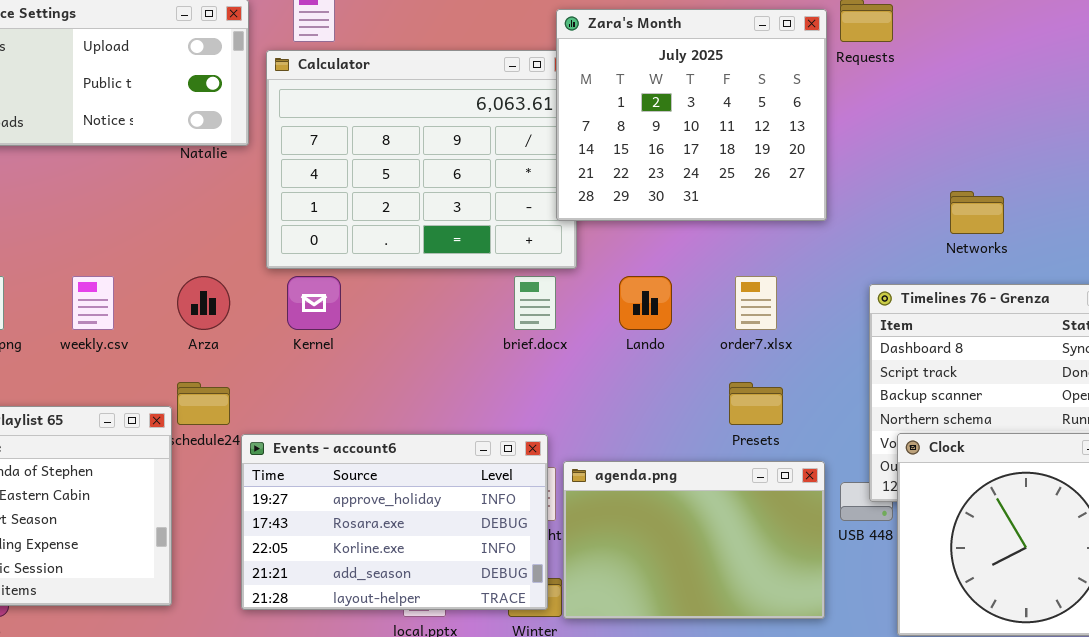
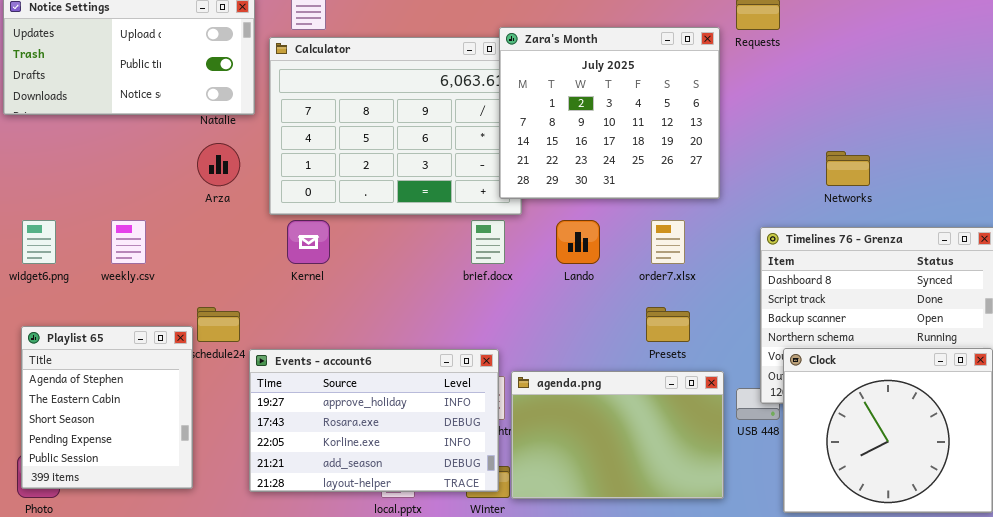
Zara's Month: [556,9,827,221] -> [499,27,720,199], moved
Arza: [177,276,230,330] -> [197,143,240,186], moved

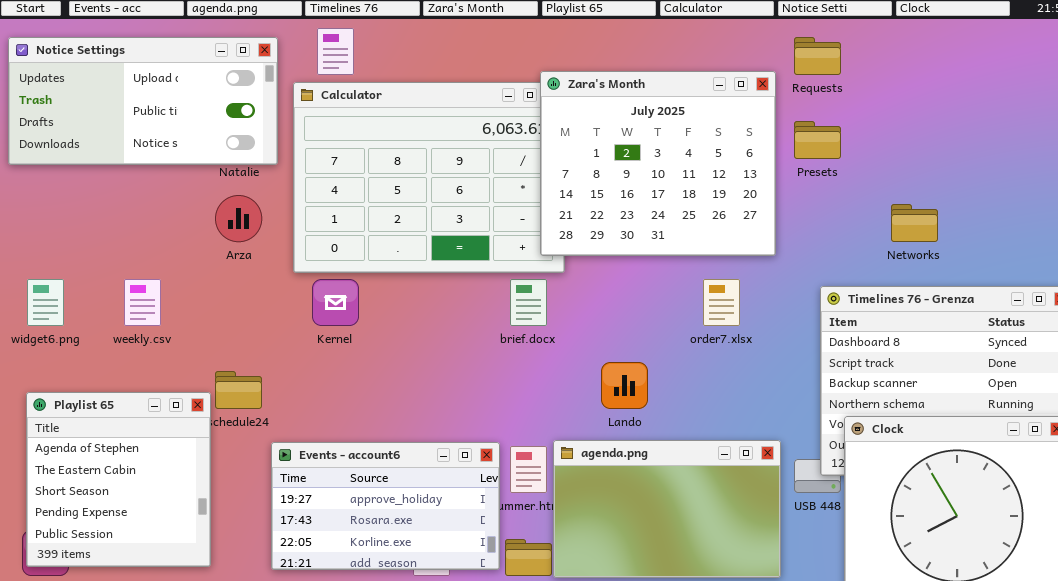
Lando: [556,220,600,264] -> [601,362,648,409], moved
Presets: [646,307,690,342] -> [794,121,841,159], moved
Events - account6: [249,349,499,492] -> [271,442,500,570], resized

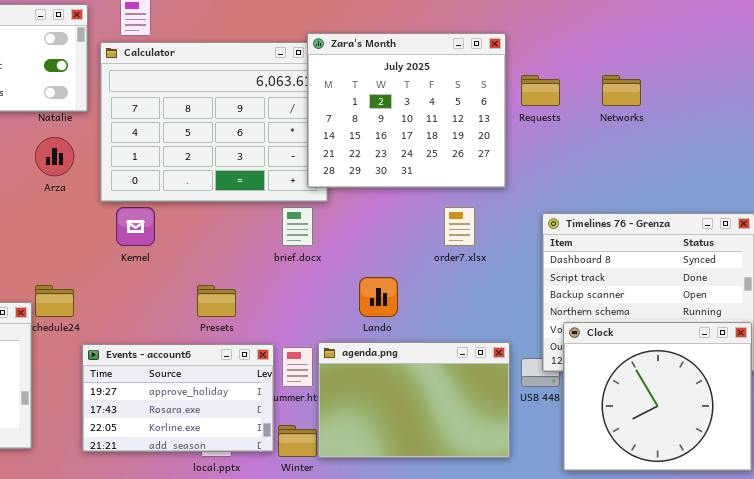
Requests: [794,37,841,75] -> [521,75,560,106], moved
Presets: [794,121,841,159] -> [197,285,236,317], moved
Networks: [891,204,938,242] -> [602,75,641,106], moved

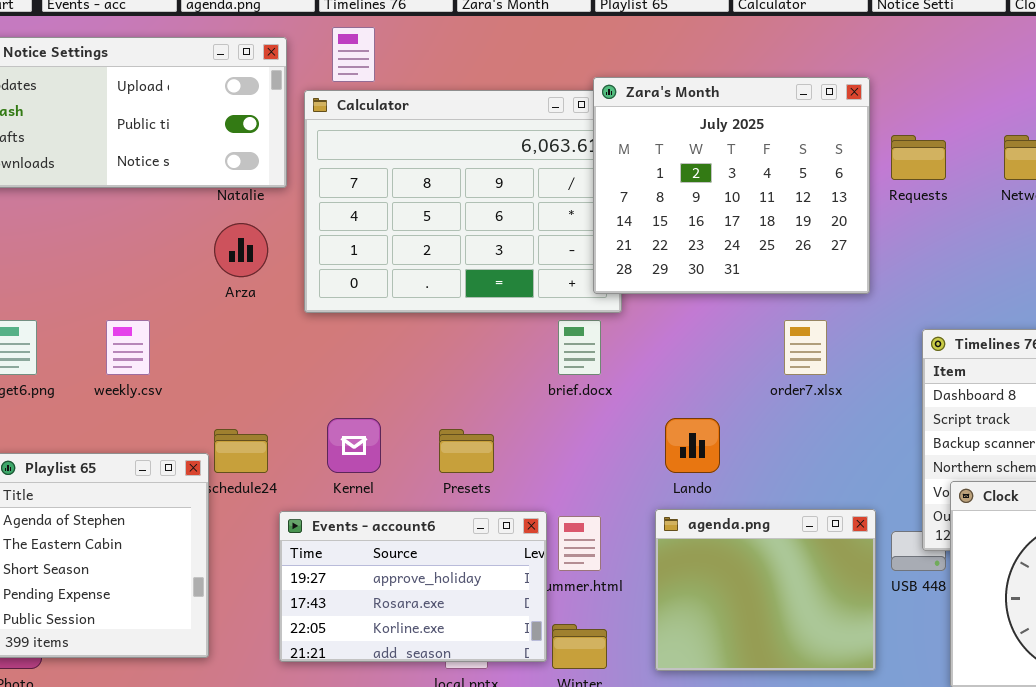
Kernel: [116,207,155,246] -> [327,418,381,473], moved
agenda.png: [318,342,510,458] -> [655,509,876,671], resized

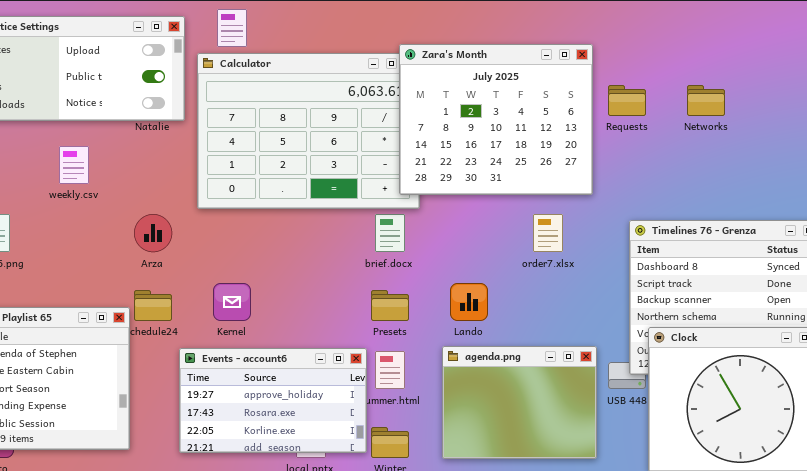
Arza: [214,223,268,277] -> [134,214,172,252], moved
weekly.csv: [106,320,150,375] -> [59,146,89,184], moved
Presets: [439,429,494,473] -> [371,290,409,321], moved

